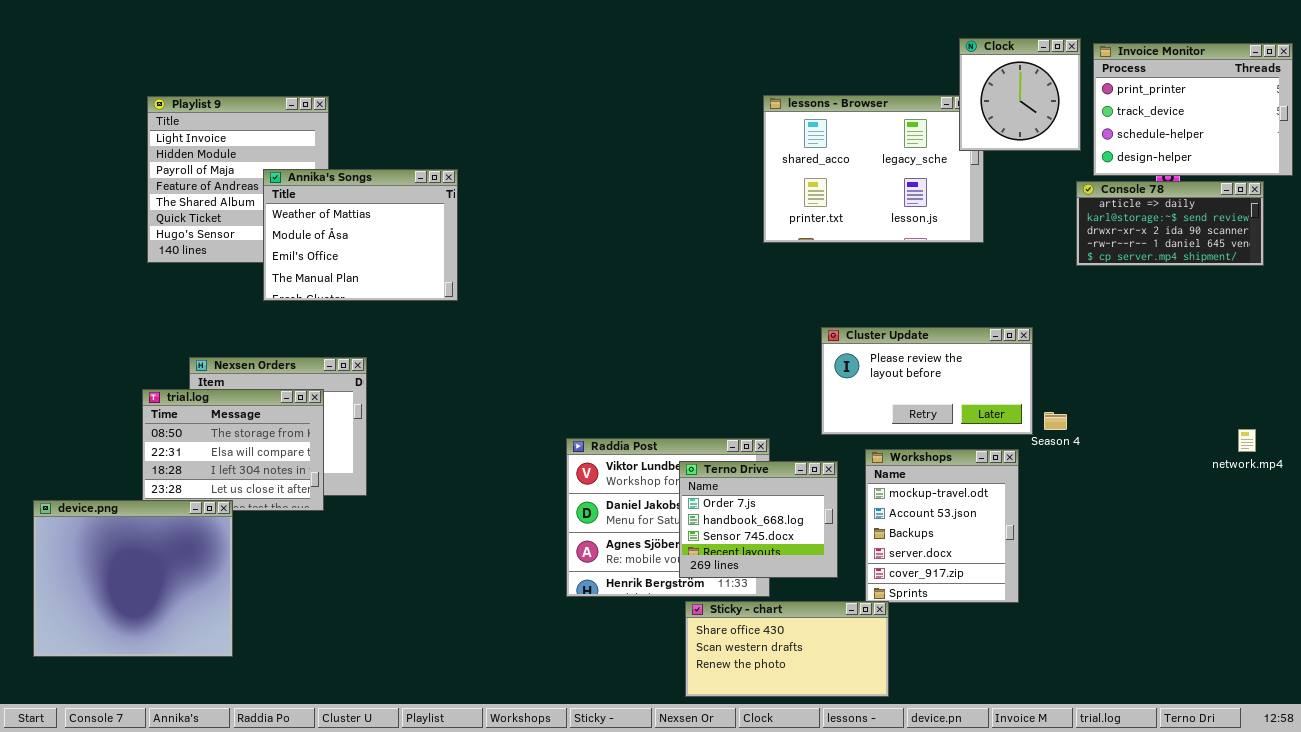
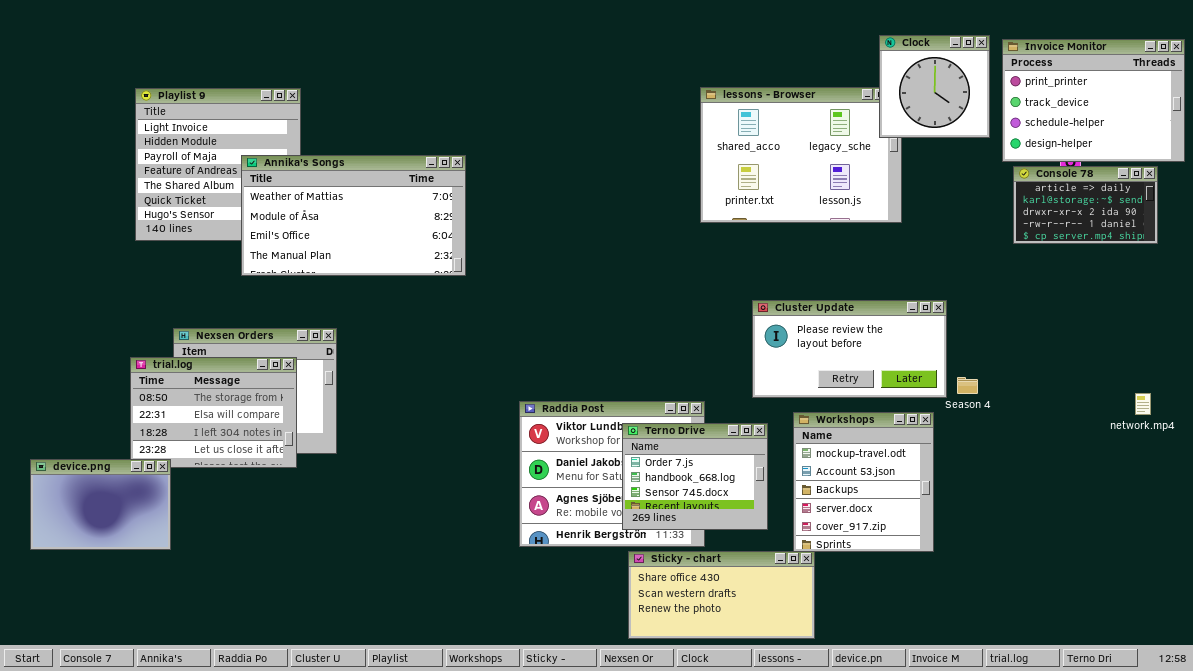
Annika's Songs: [263,169,458,301] -> [241,155,466,276], resized
Console 78: [1076,181,1264,266] -> [1013,166,1158,244], resized
device.png: [33,500,233,657] -> [30,459,171,550], resized

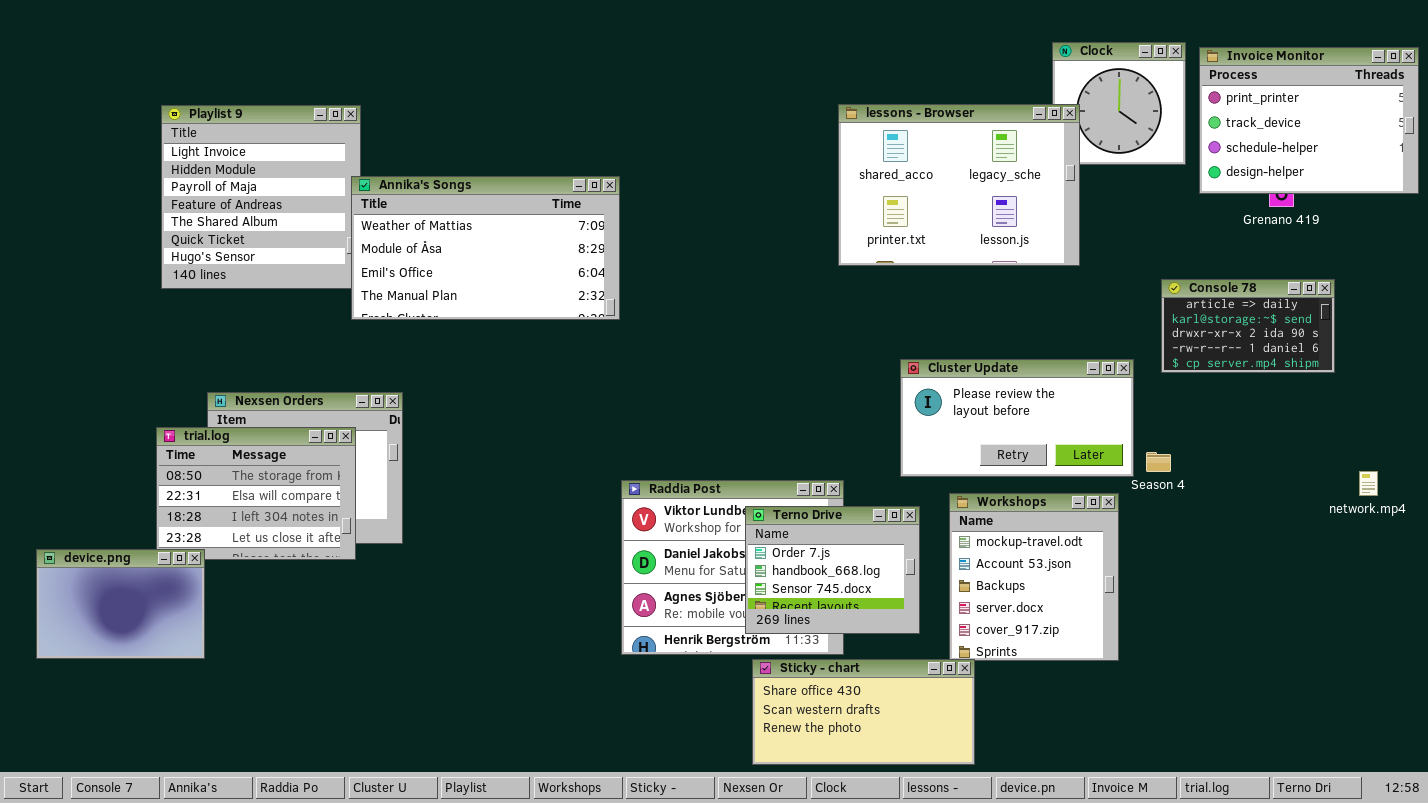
lessons - Browser: [700,87,902,223] -> [838,104,1080,266], raised
Annika's Songs: [241,155,466,276] -> [351,176,620,320], moved
Console 78: [1013,166,1158,244] -> [1161,279,1335,373], moved

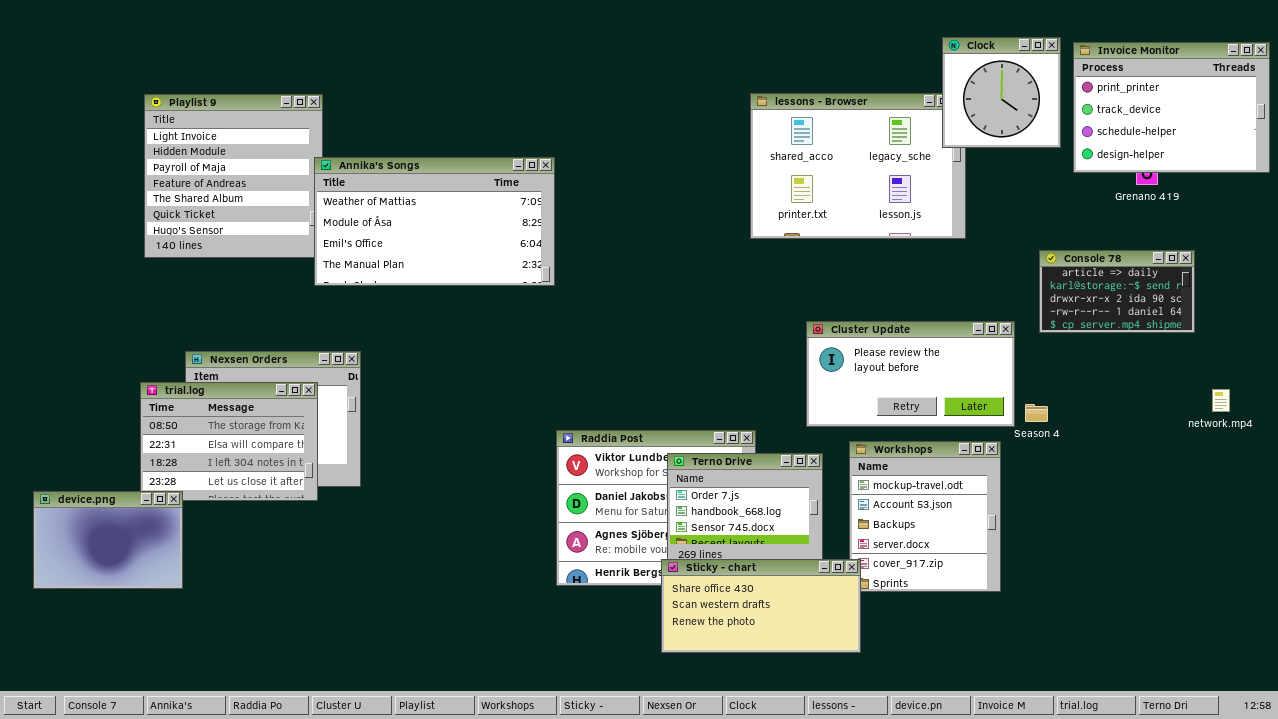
Clock: [1052,42,1186,165] -> [942,37,1061,148], raised
network.mp4: [1359,471,1378,496] -> [1212,389,1230,412], moved
Sticky - chart: [752,659,975,765] -> [661,559,861,653], moved

